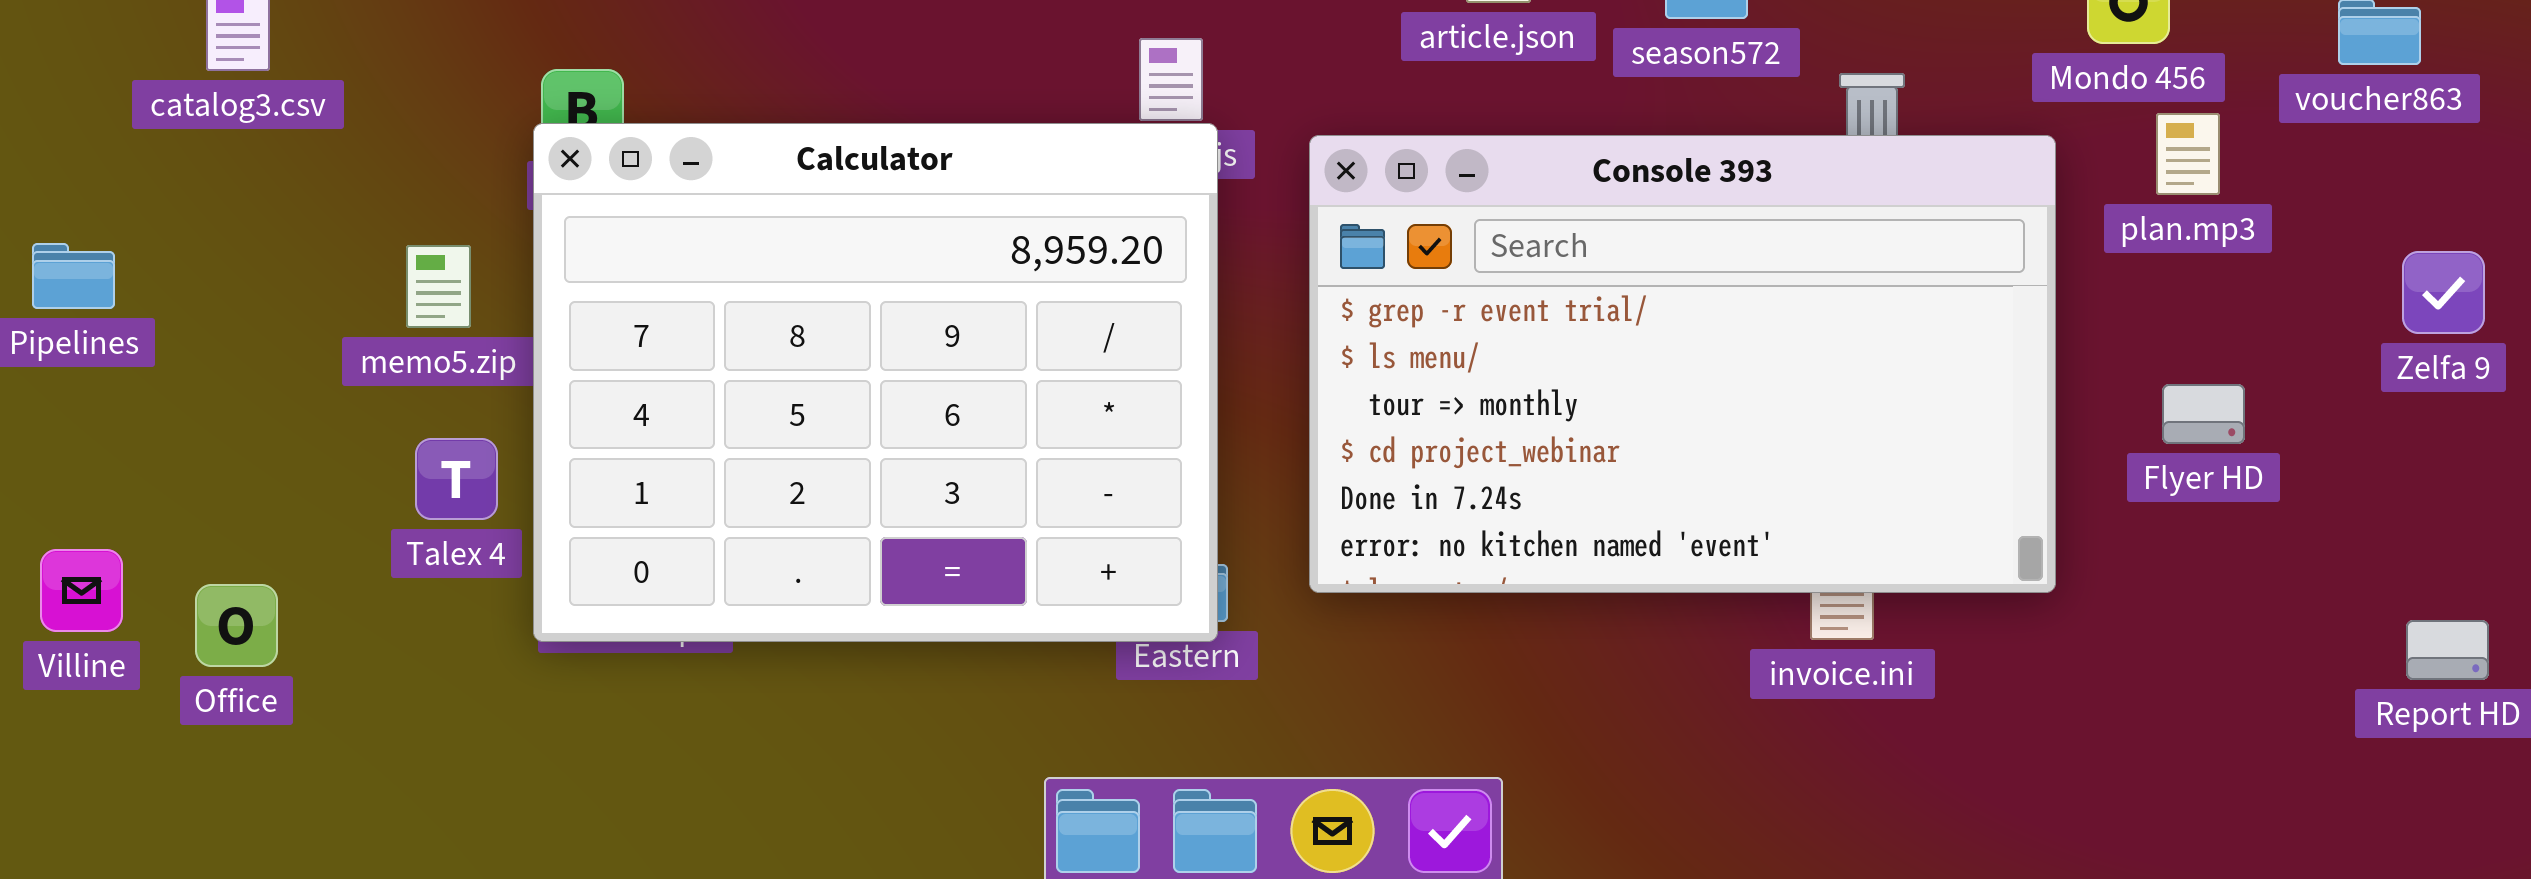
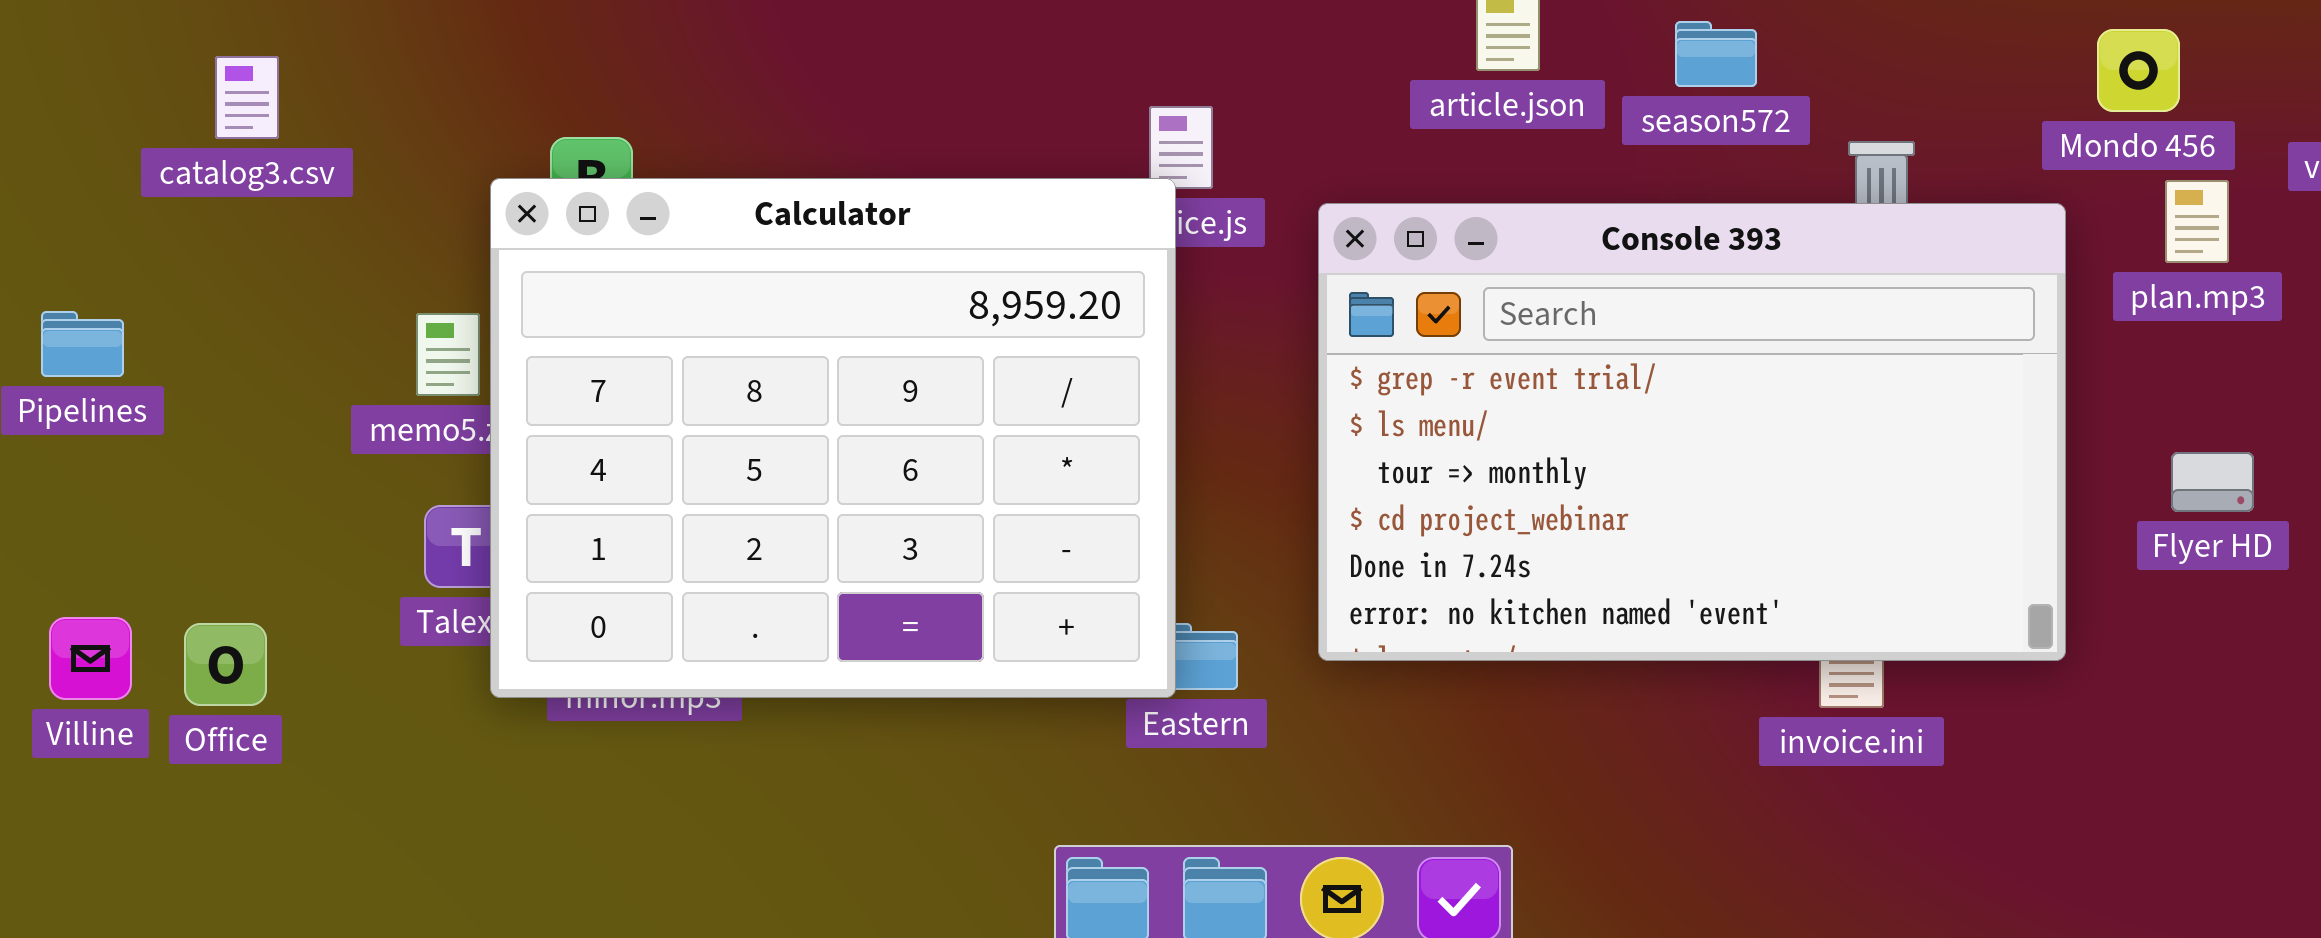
Calculator: [533,123,1218,642] -> [490,178,1176,698], moved
Office: [195,584,278,667] -> [184,623,267,706], moved

